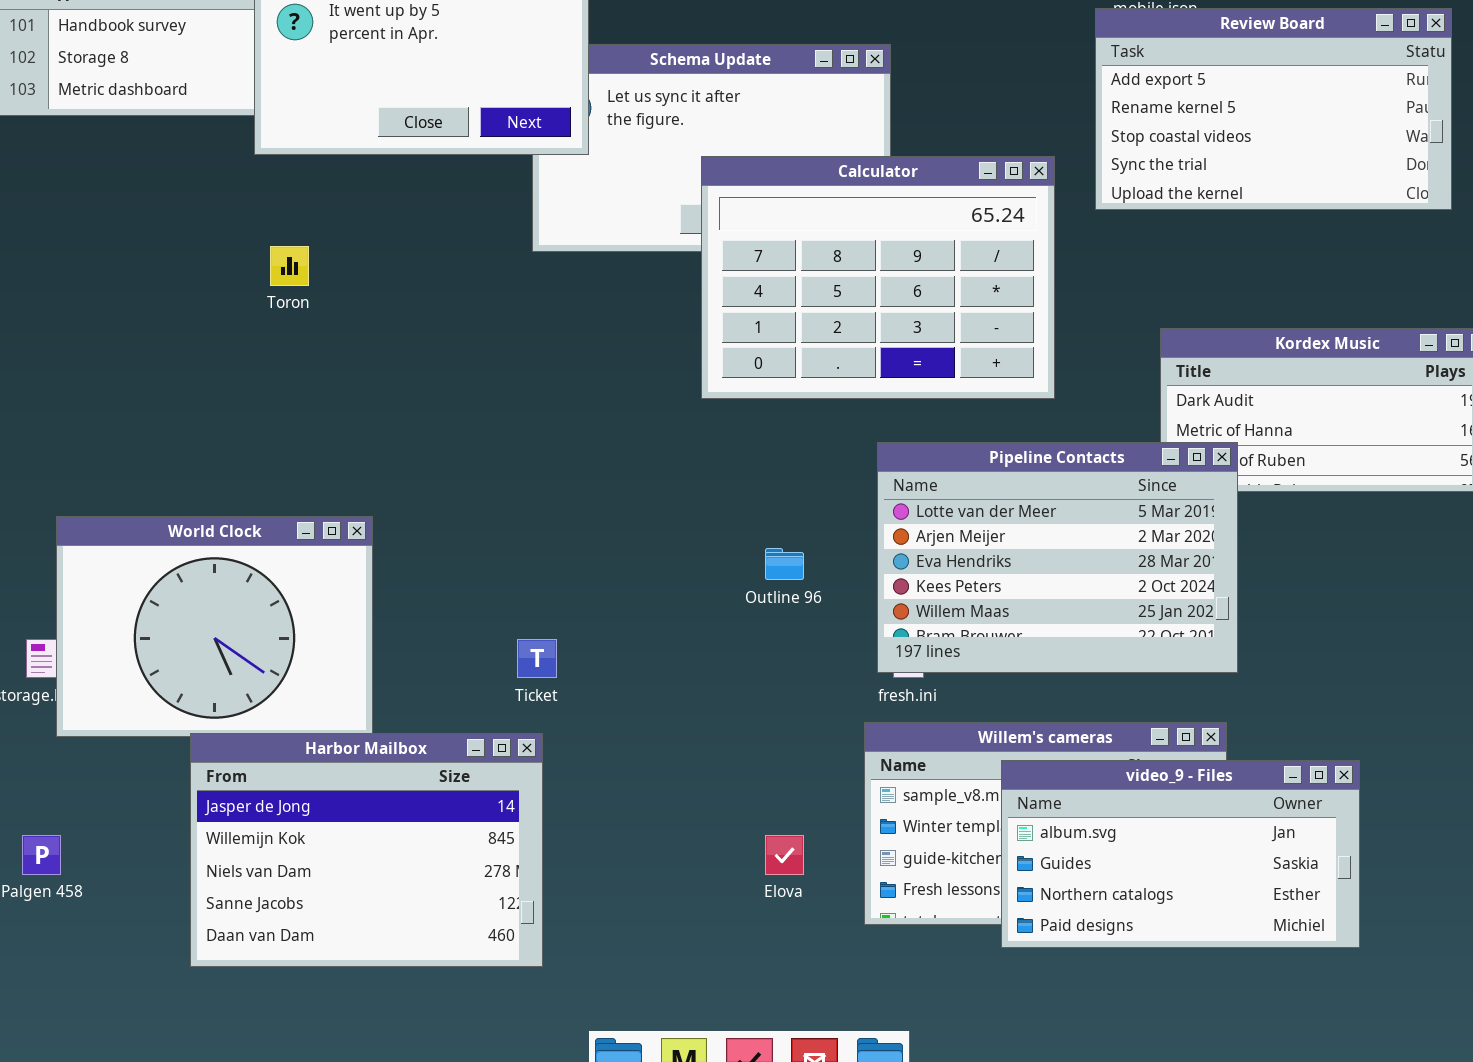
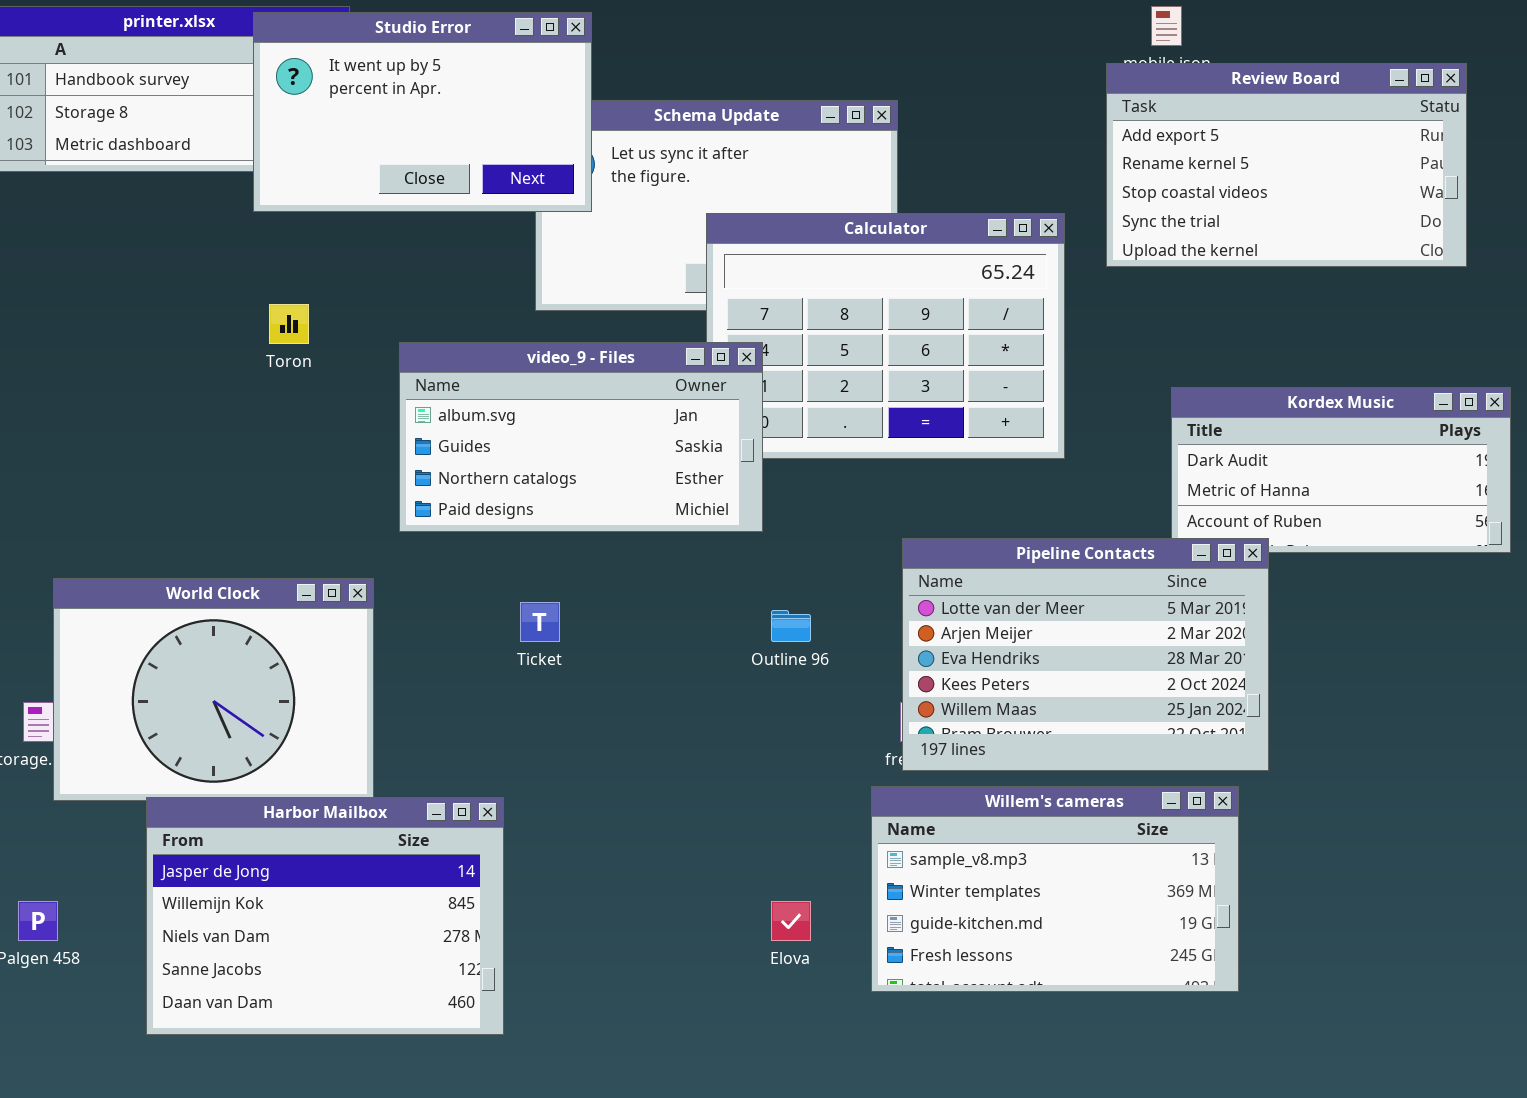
Pipeline Contacts: [877,442,1238,673] -> [902,538,1269,771], moved
Ticket: [517,639,557,678] -> [520,602,560,642], moved
Harbor Mailbox: [190,733,543,967] -> [146,797,504,1035], moved
video_9 - Files: [1001,760,1360,948] -> [399,342,763,532], moved

